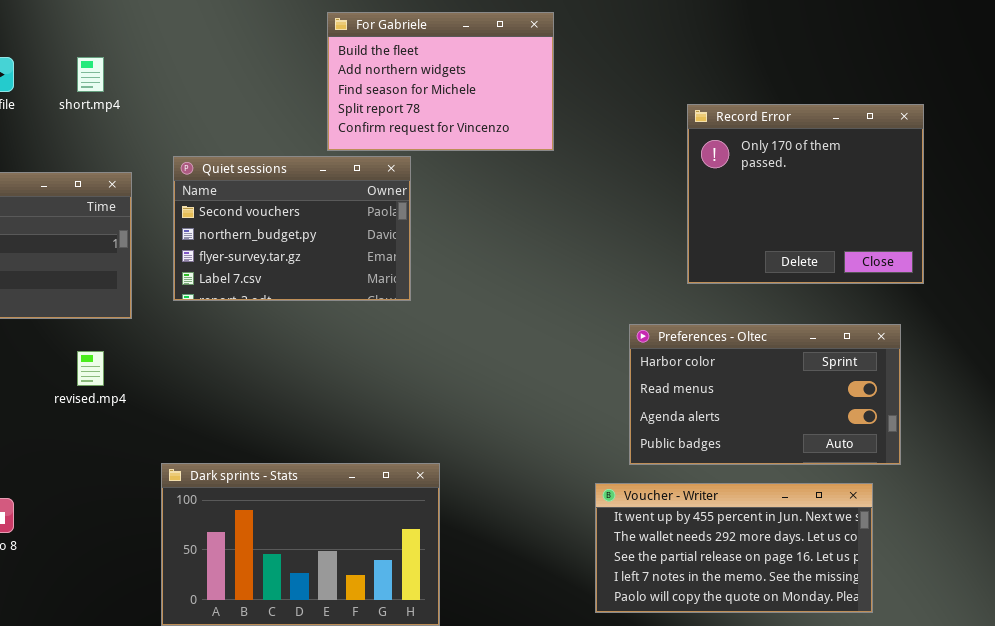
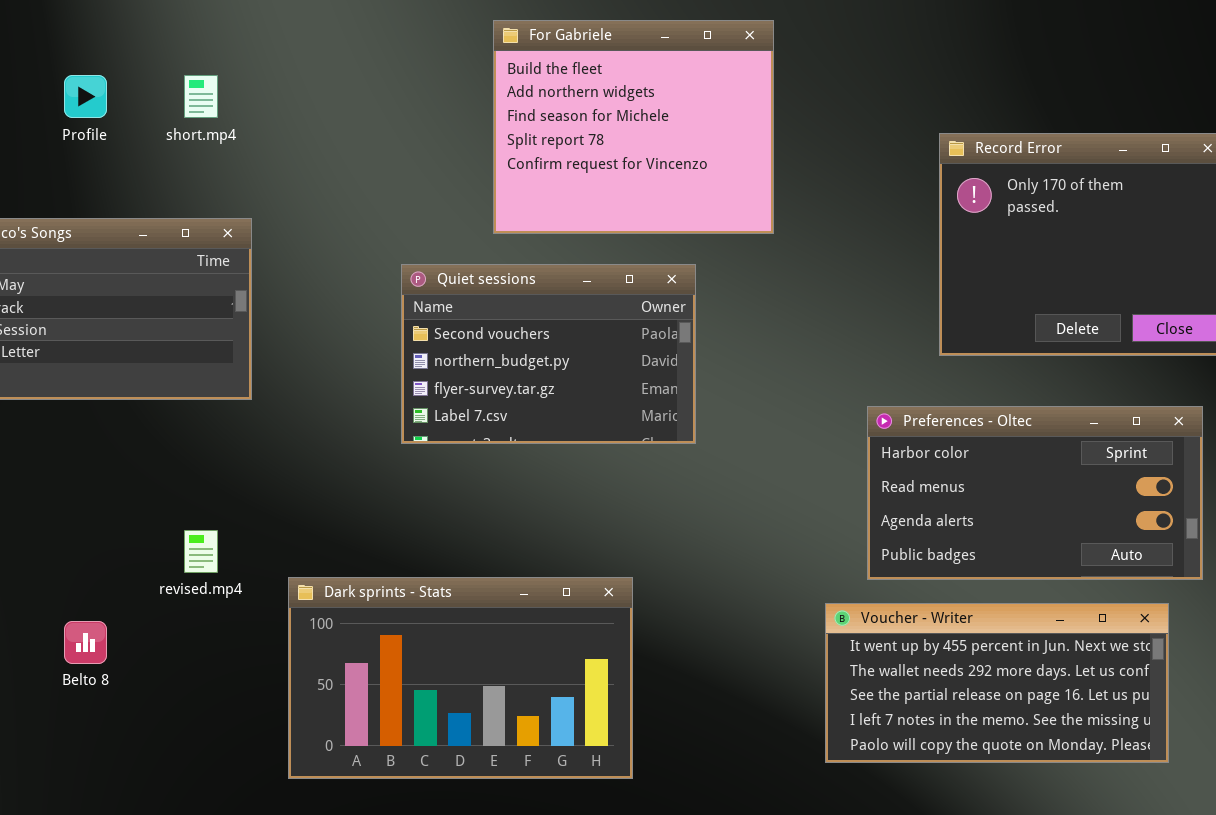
For Gabriele: [327,12,554,151] -> [493,20,774,234], resized
Quiet sessions: [173,156,411,301] -> [401,264,696,444], moved
revised.mp4: [77,351,104,386] -> [184,530,218,573], moved

